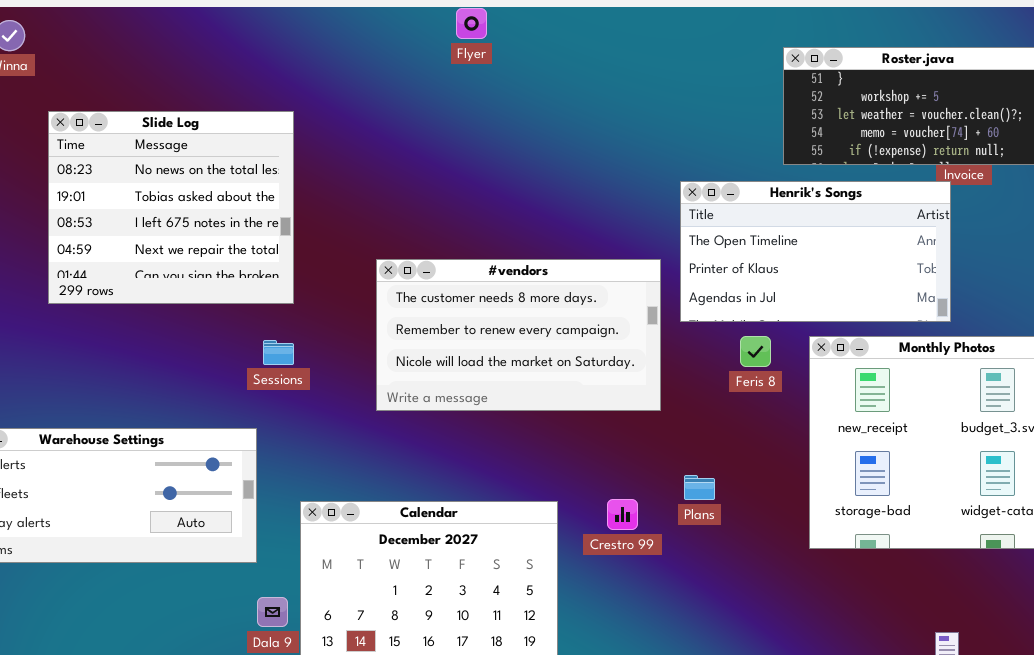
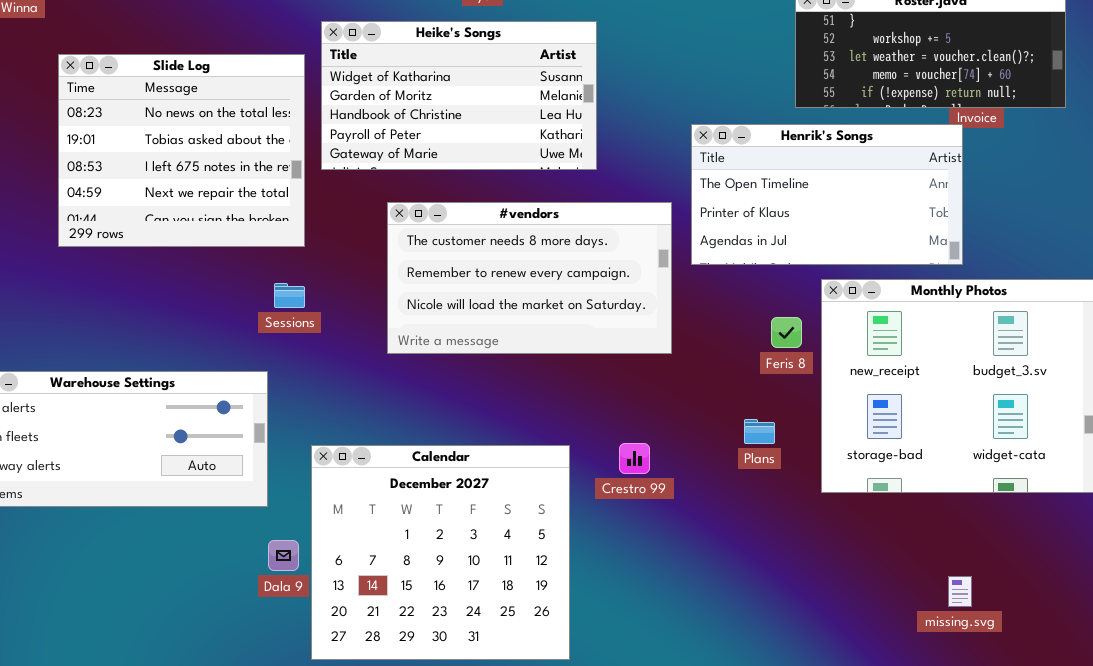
Heike's Songs: none -> [321,21,597,170], opened
Feris 8: [740,336,771,367] -> [771,317,802,348], moved
Plans: [684,475,715,500] -> [744,419,775,444], moved

